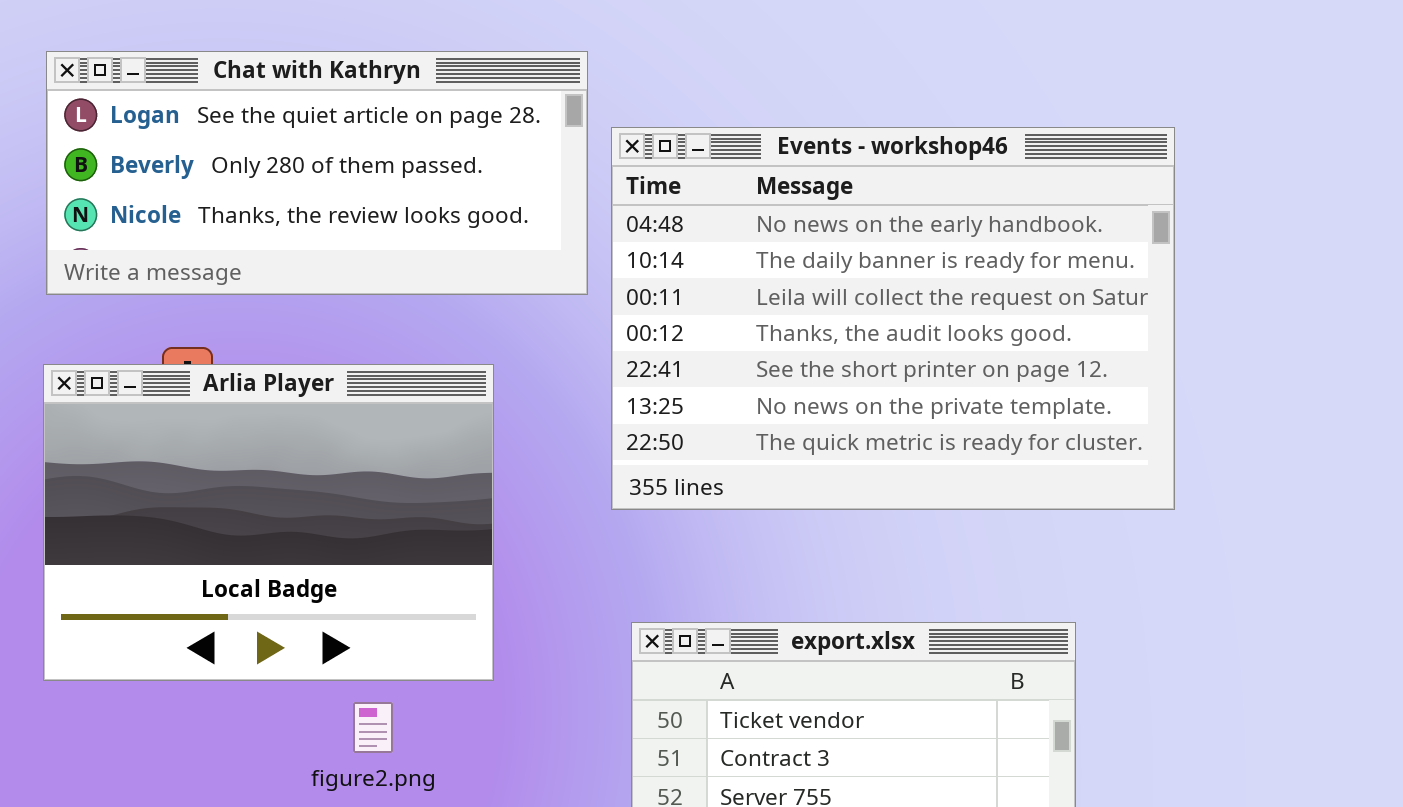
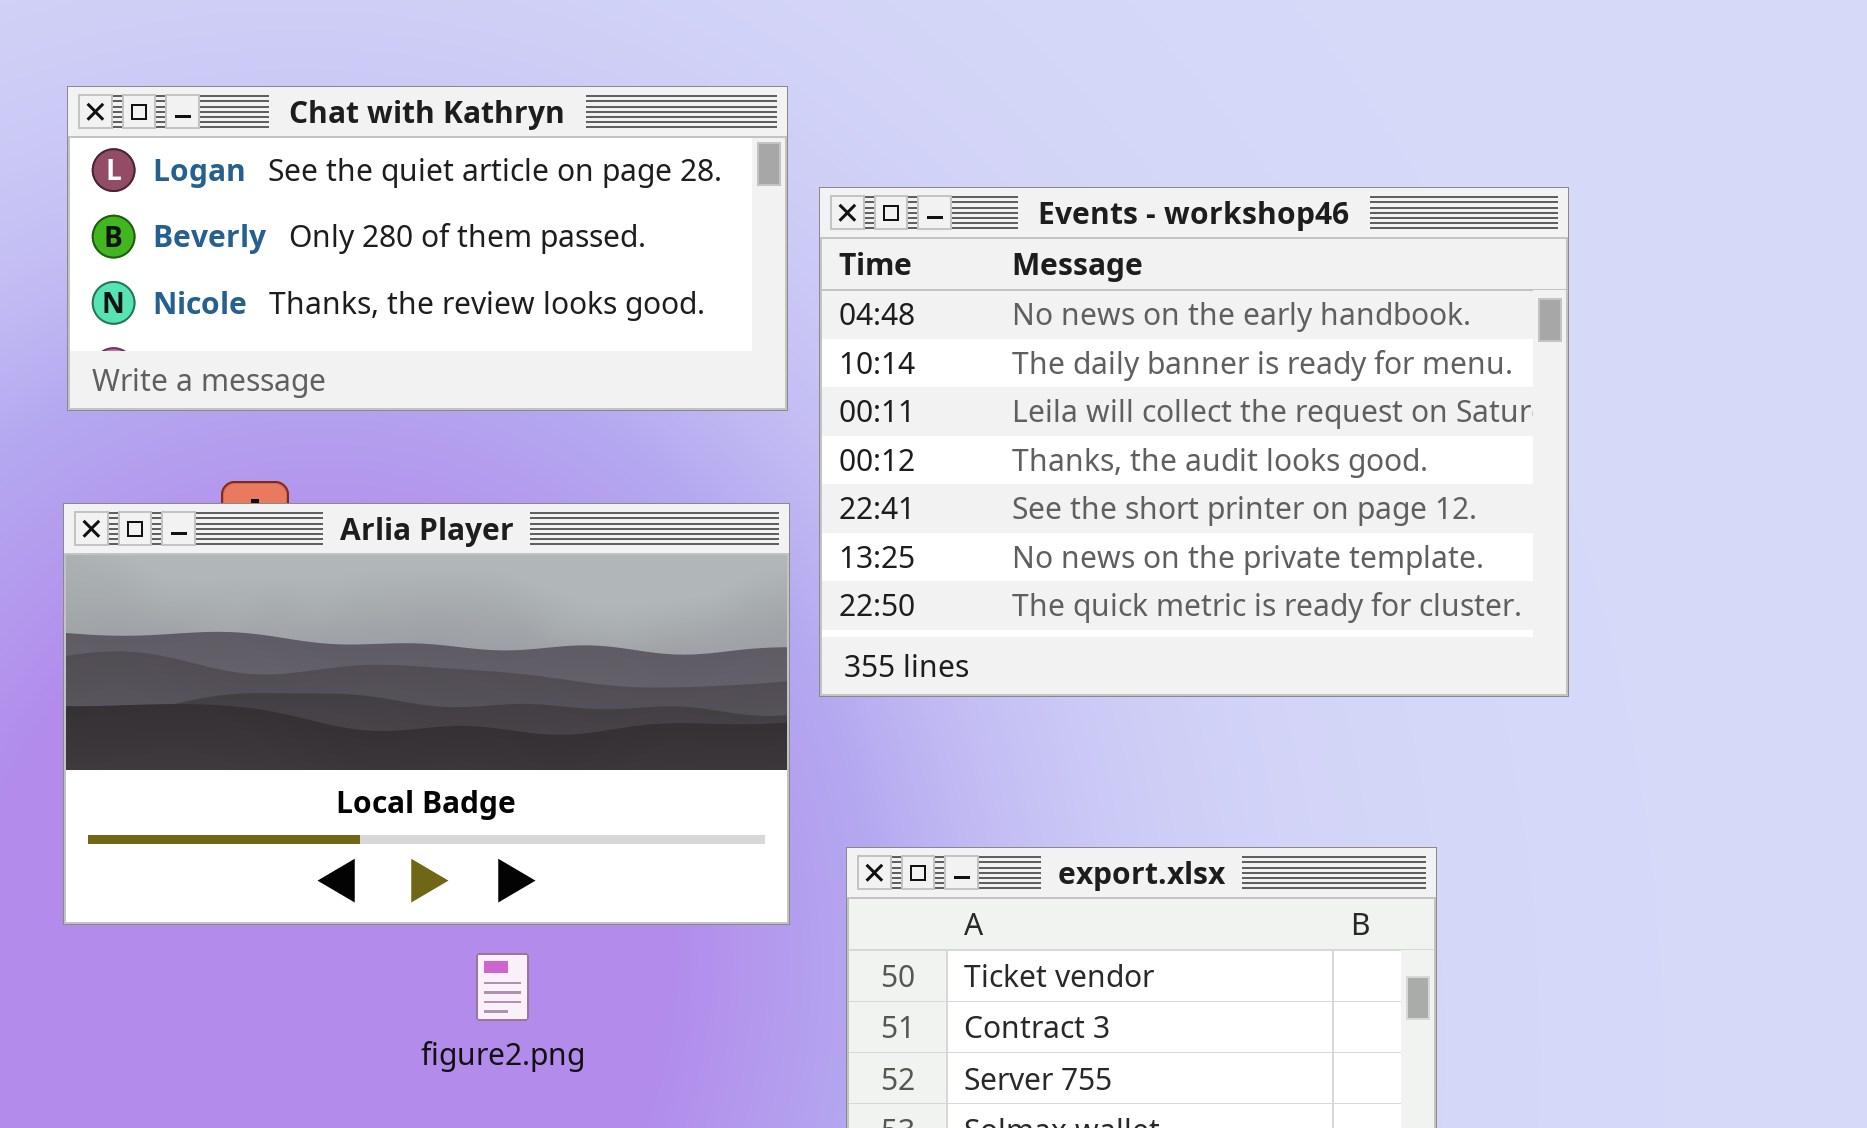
Arlia Player: [43,364,494,681] -> [63,503,790,925], resized

